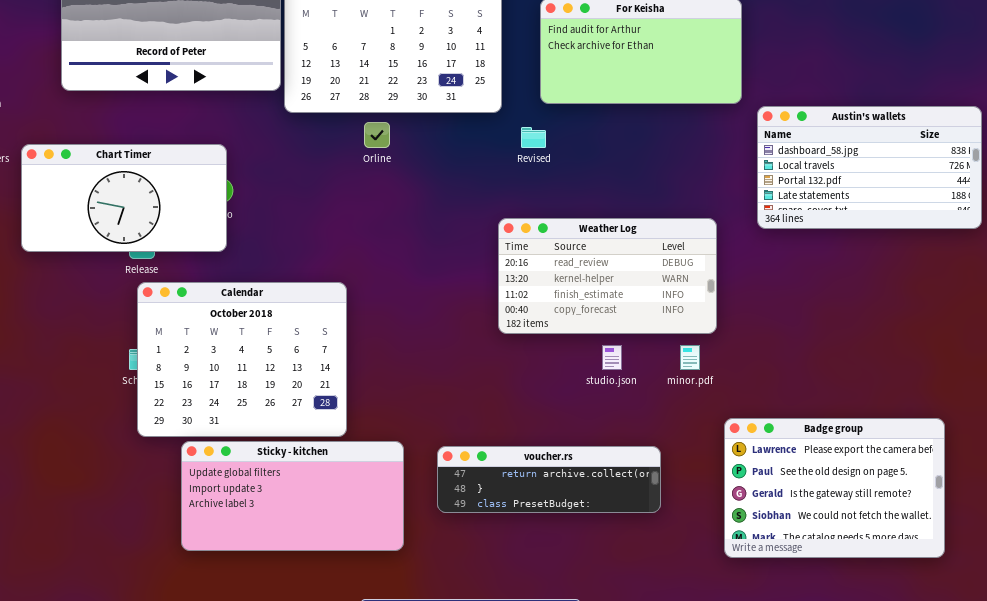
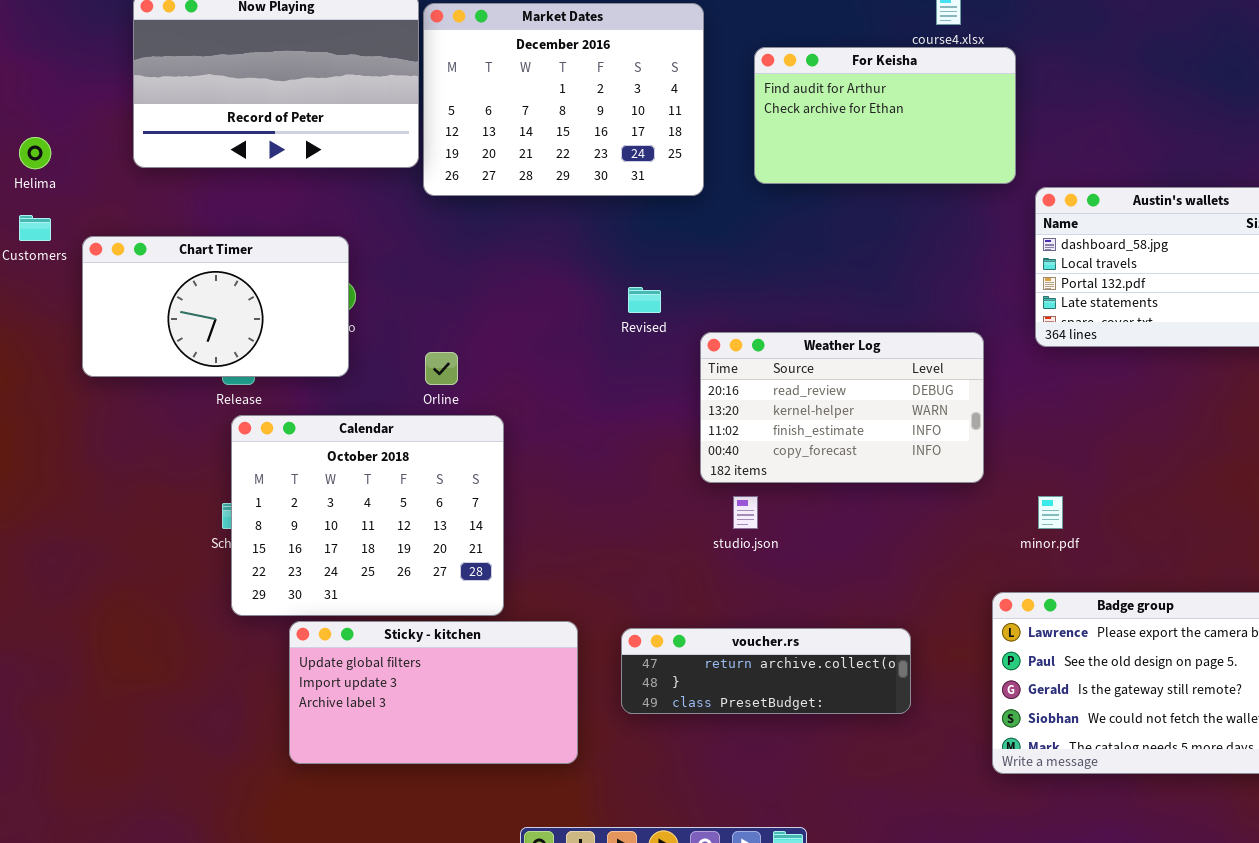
Orline: [364,122,390,148] -> [425,352,458,385], moved
Revised: [521,127,546,148] -> [628,287,661,313], moved
studio.json: [602,345,622,370] -> [733,496,758,529], moved
minor.pdf: [680,345,700,370] -> [1038,496,1063,529], moved

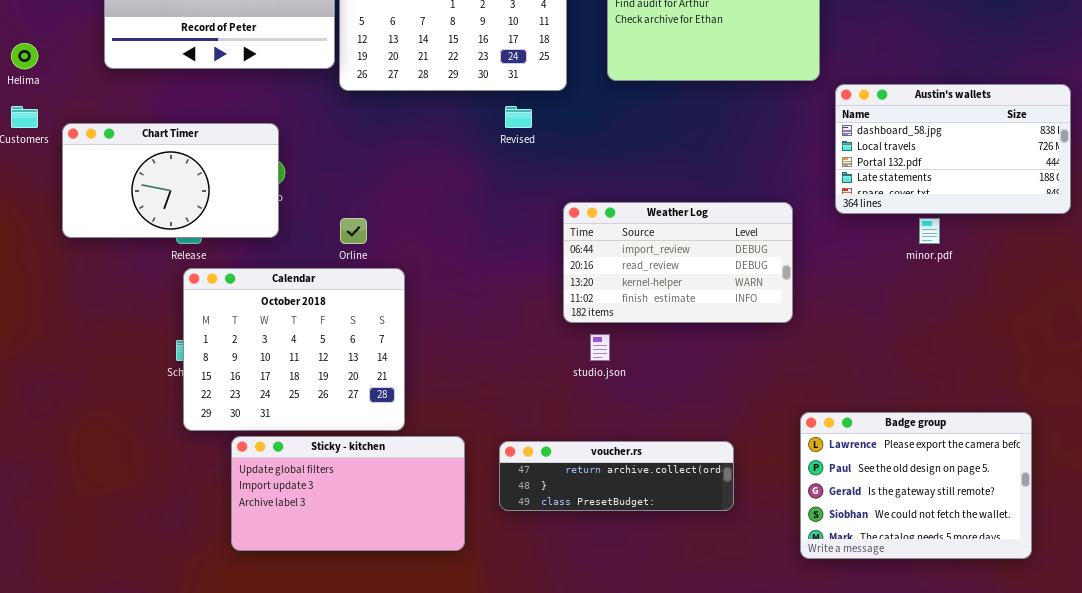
Revised: [628,287,661,313] -> [505,106,532,128], moved
Weather Log: [700,332,984,483] -> [563,202,793,323], scrolled up 1 row
minor.pdf: [1038,496,1063,529] -> [919,218,940,244], moved

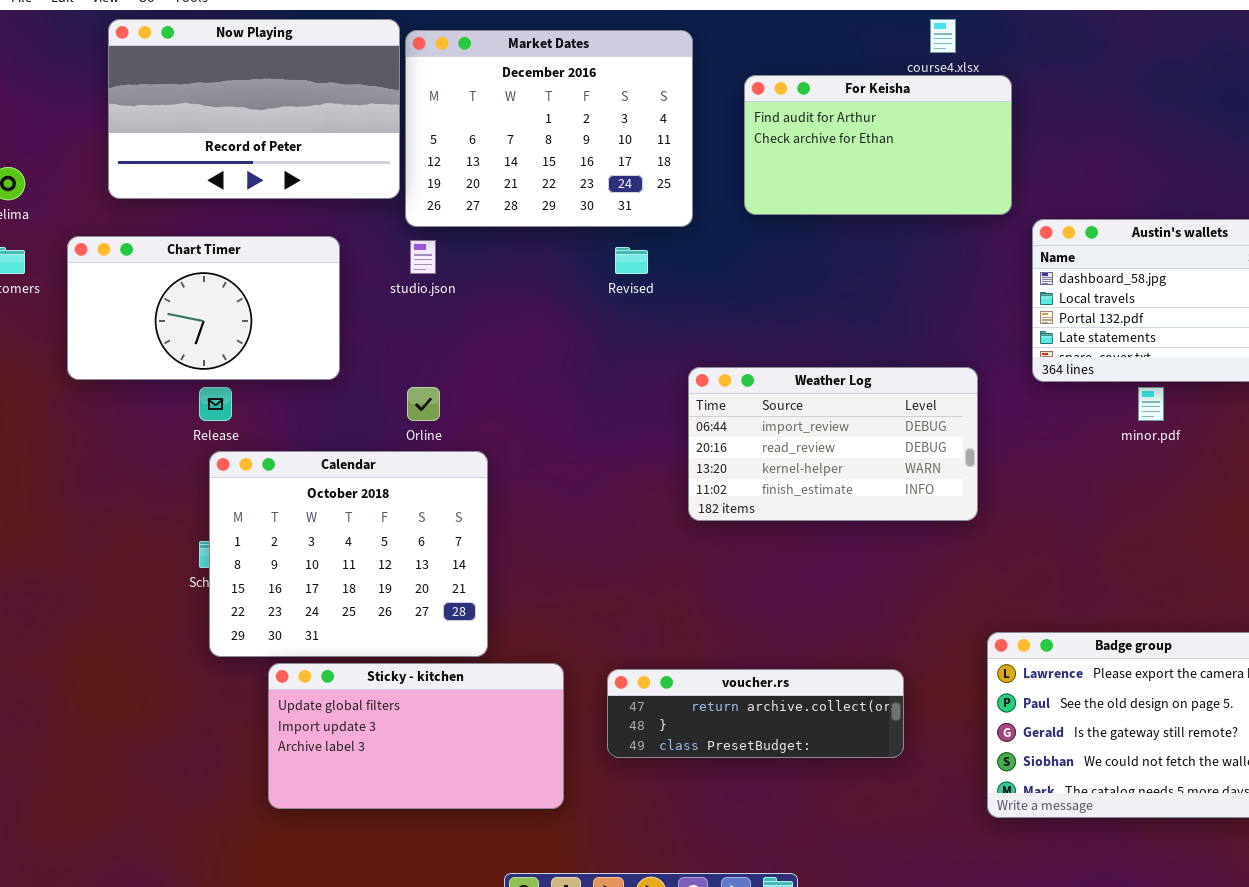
Chart Timer: [62,123,279,238] -> [67,236,340,380], moved
studio.json: [590,334,610,361] -> [410,240,436,274], moved

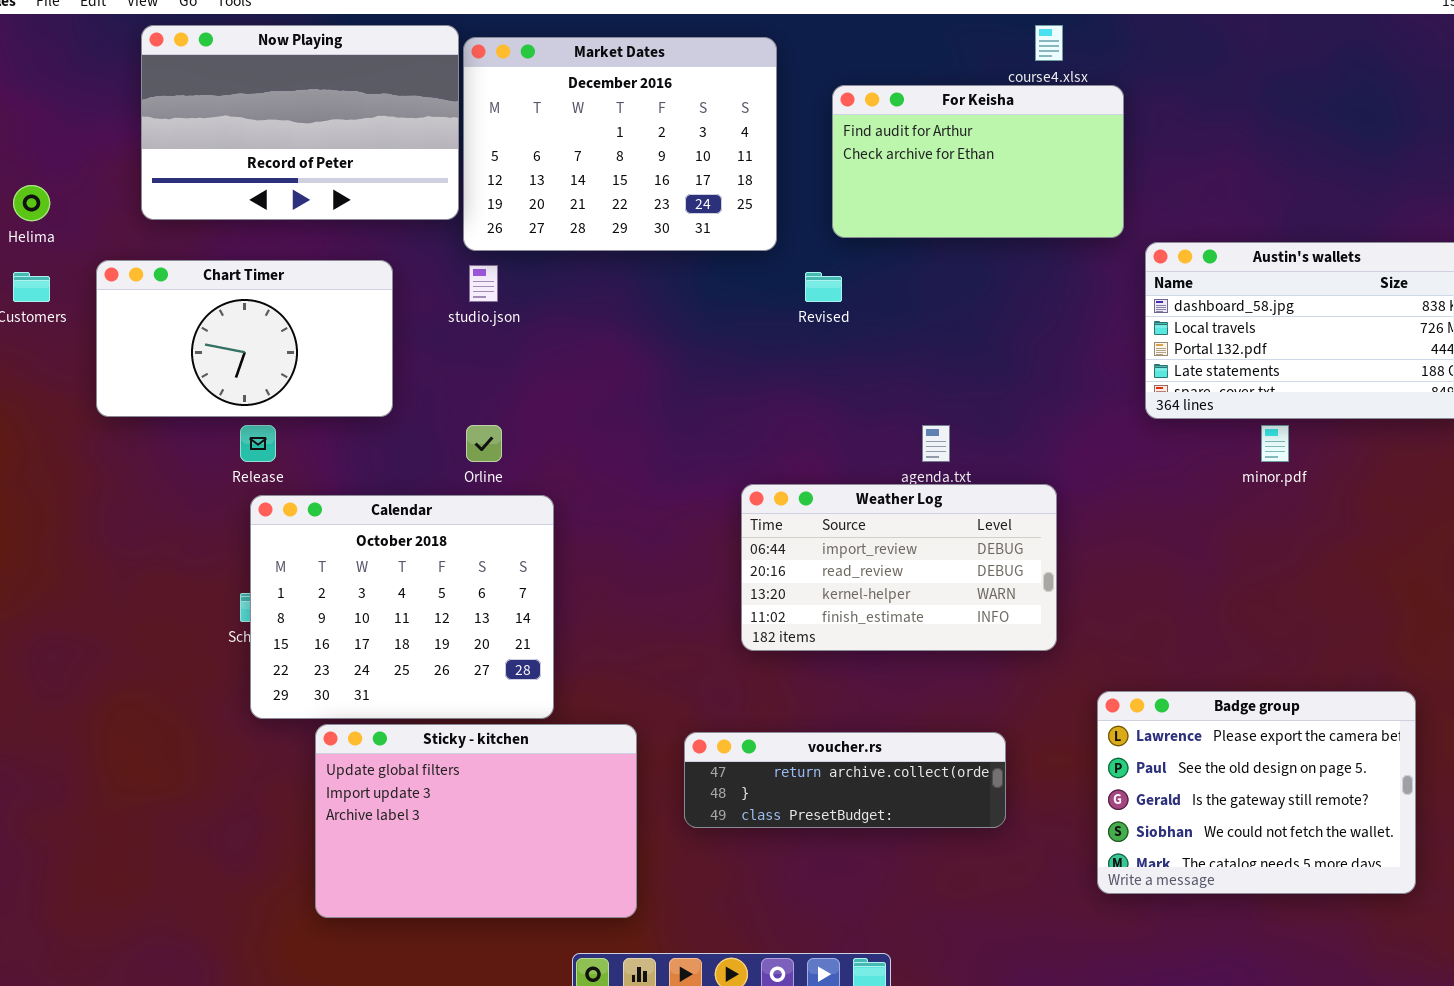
Revised: [615,247,648,274] -> [805,272,842,302], moved
Weather Log: [688,367,978,521] -> [741,484,1057,651], moved
Sticky - kitchen: [268,663,564,809] -> [315,724,637,918], resized

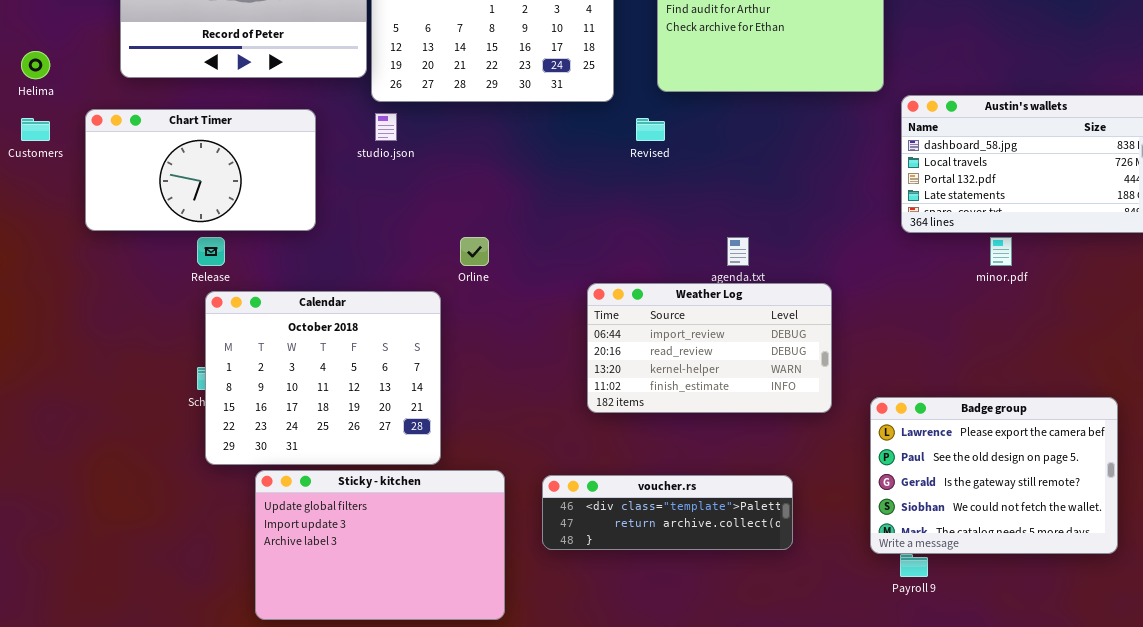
Orline: [466,425,502,462] -> [460,237,489,266], moved
Badge group: [1097,691,1416,894] -> [870,397,1118,554], moved
voucher.rs: [684,732,1006,828] -> [542,475,793,550], scrolled up 1 row

